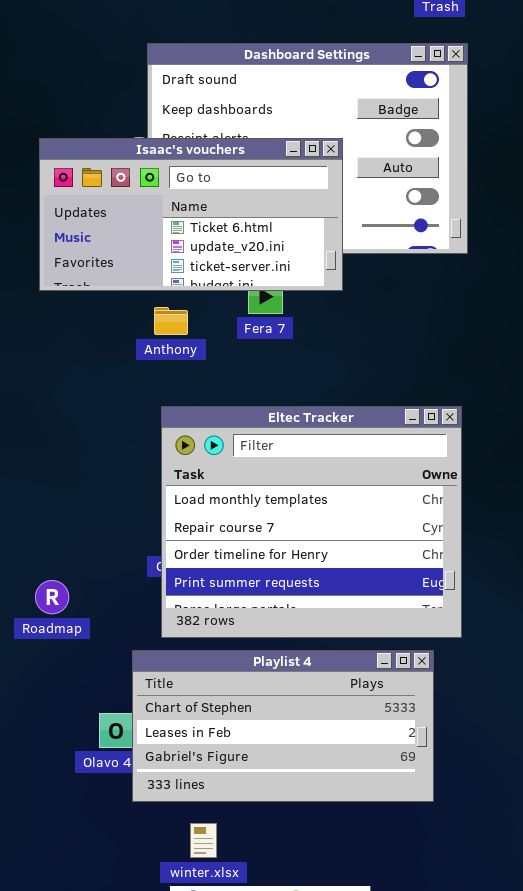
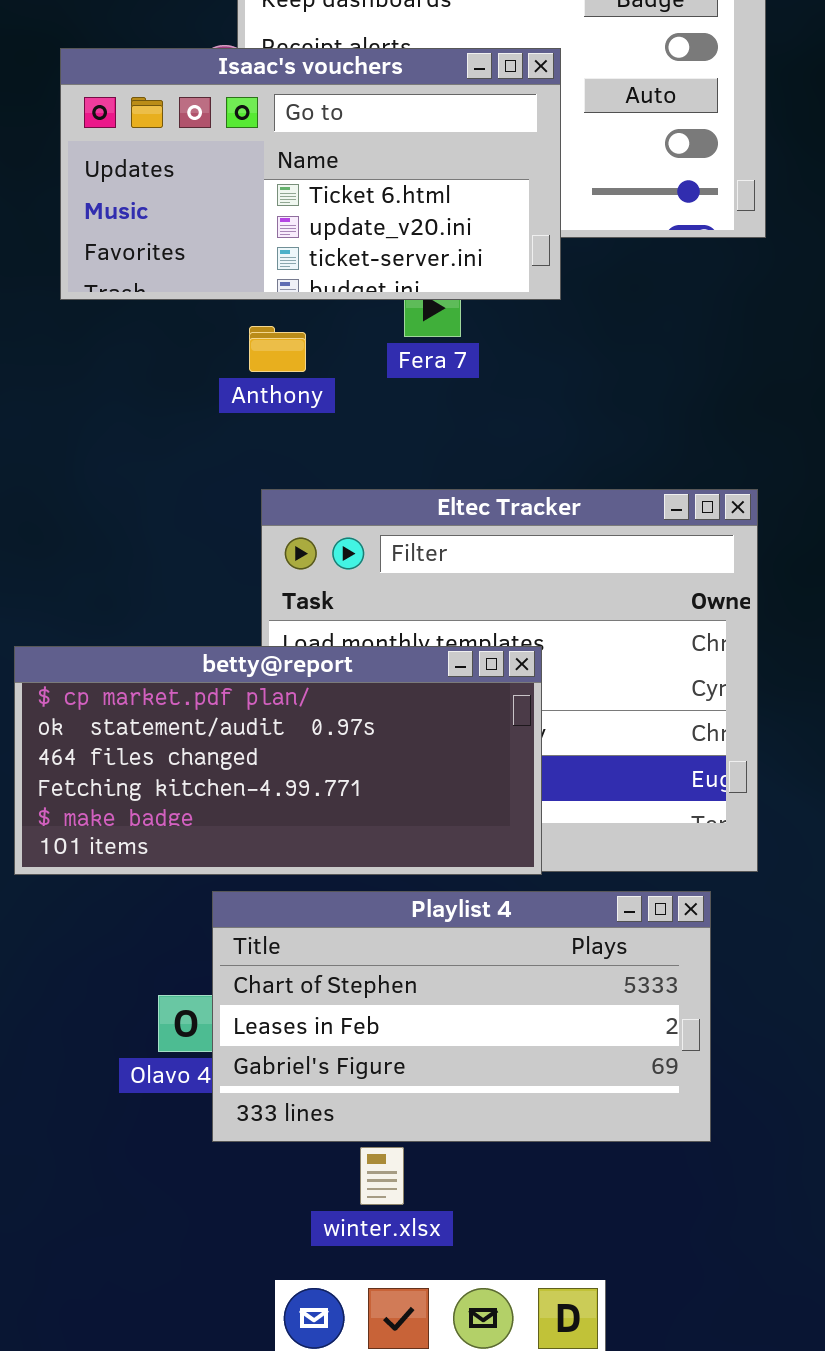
betty@report: none -> [14,646,542,875], opened
winter.xlsx: [190,823,217,858] -> [360,1147,404,1205], moved

